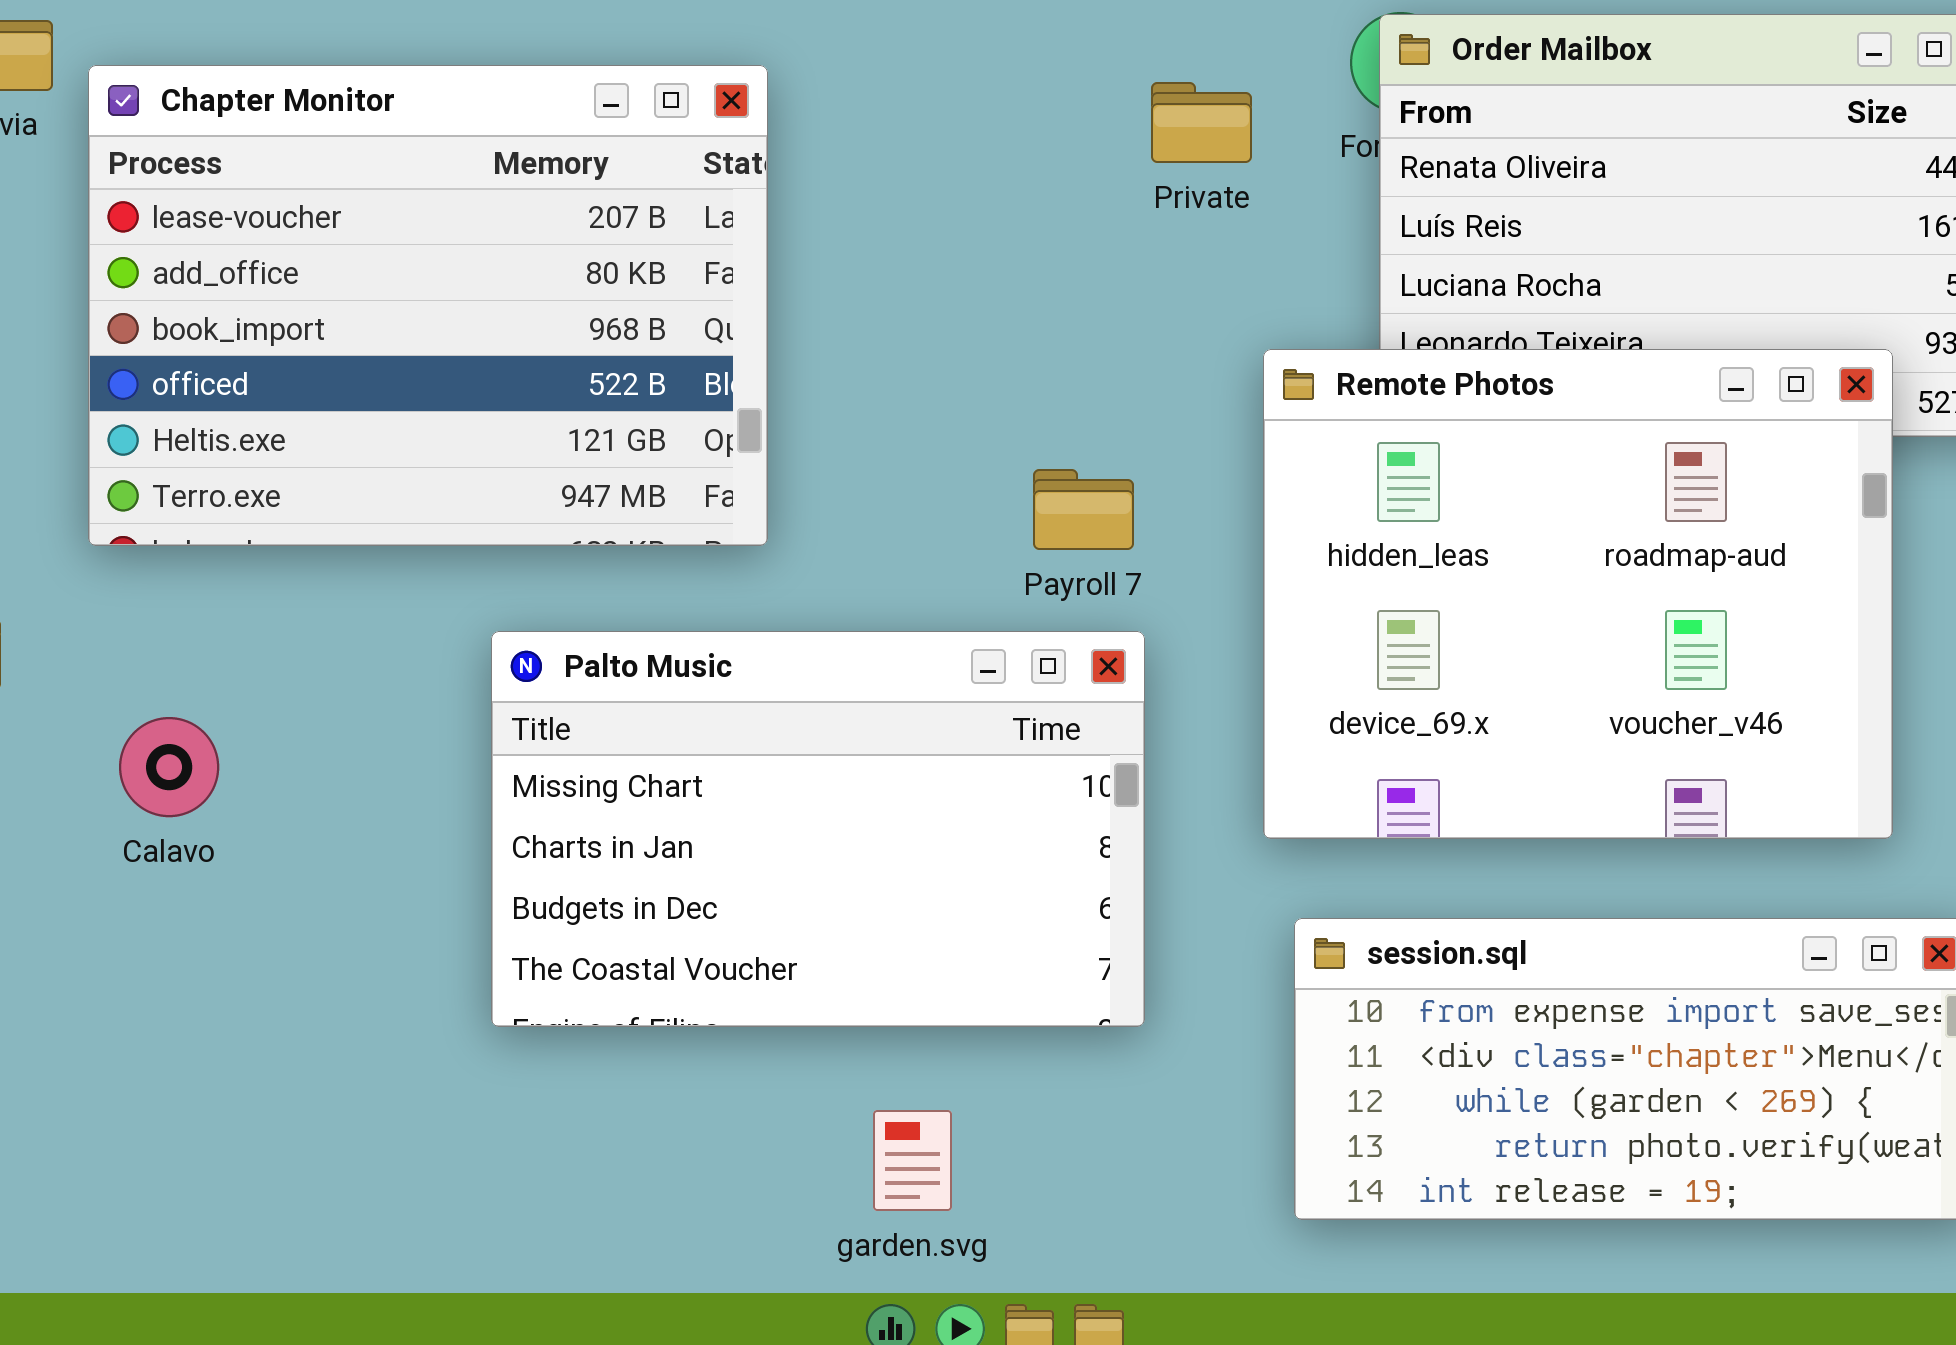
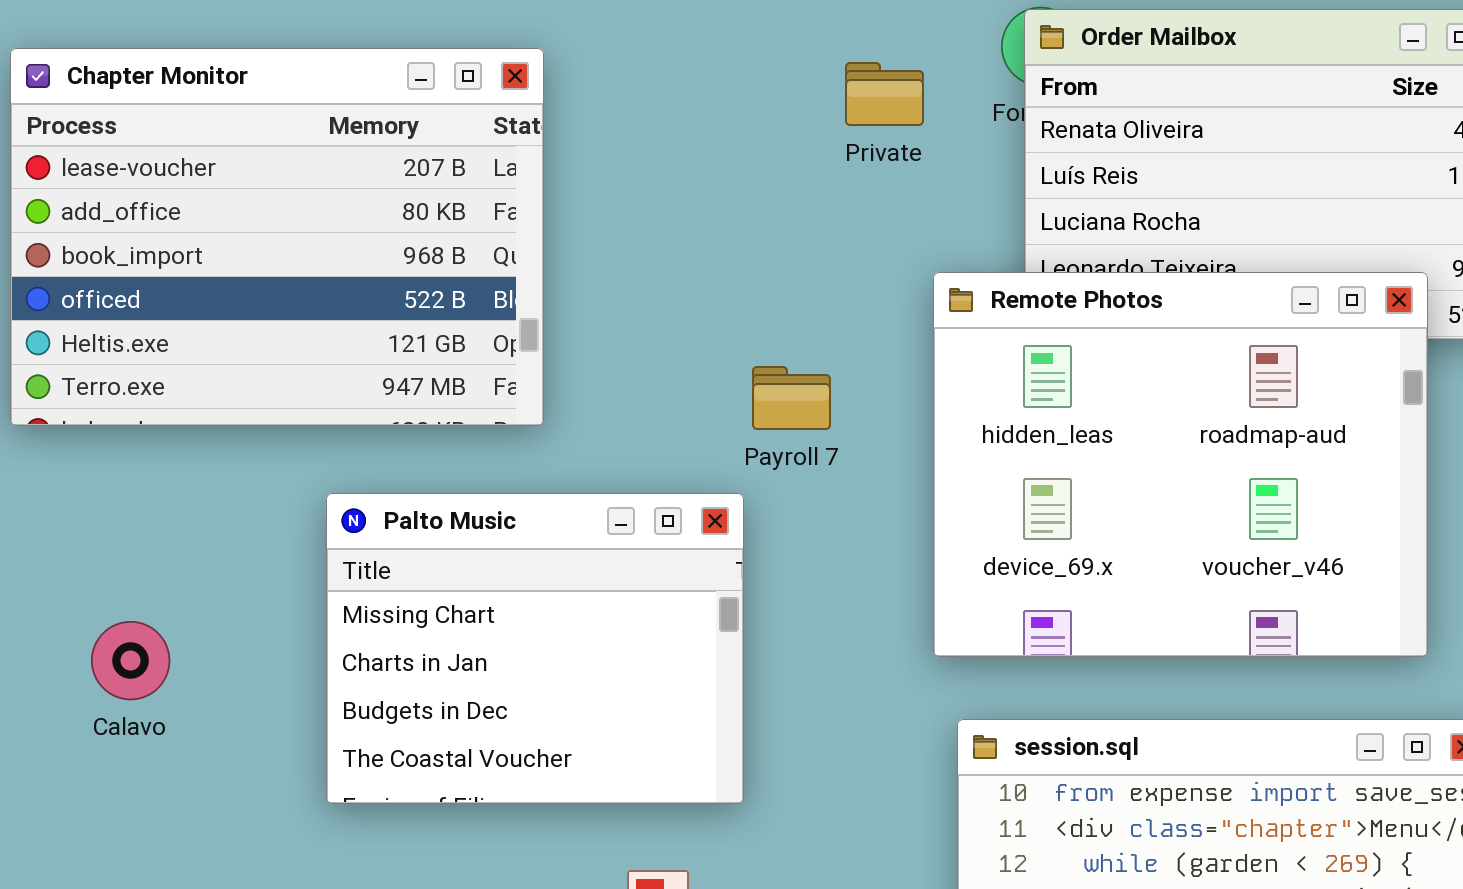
Palto Music: [491,631,1145,1027] -> [326,493,744,804], resized
Calavo: [119,717,219,817] -> [91,621,170,700], moved

